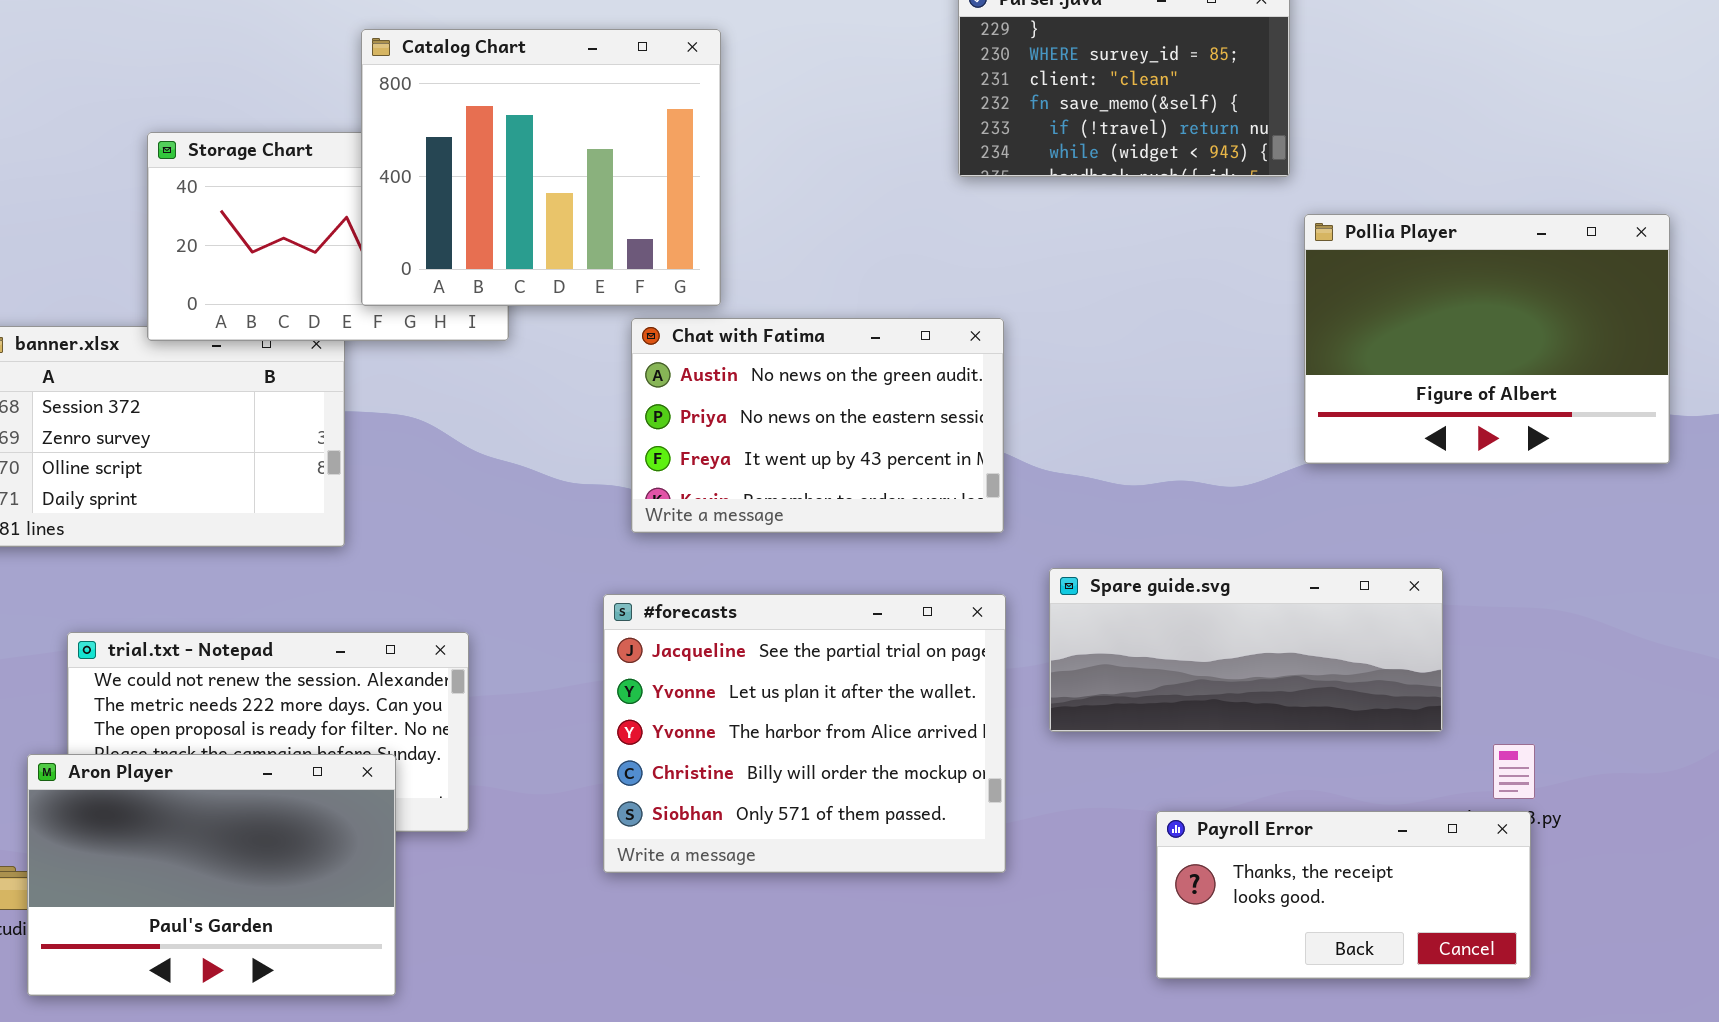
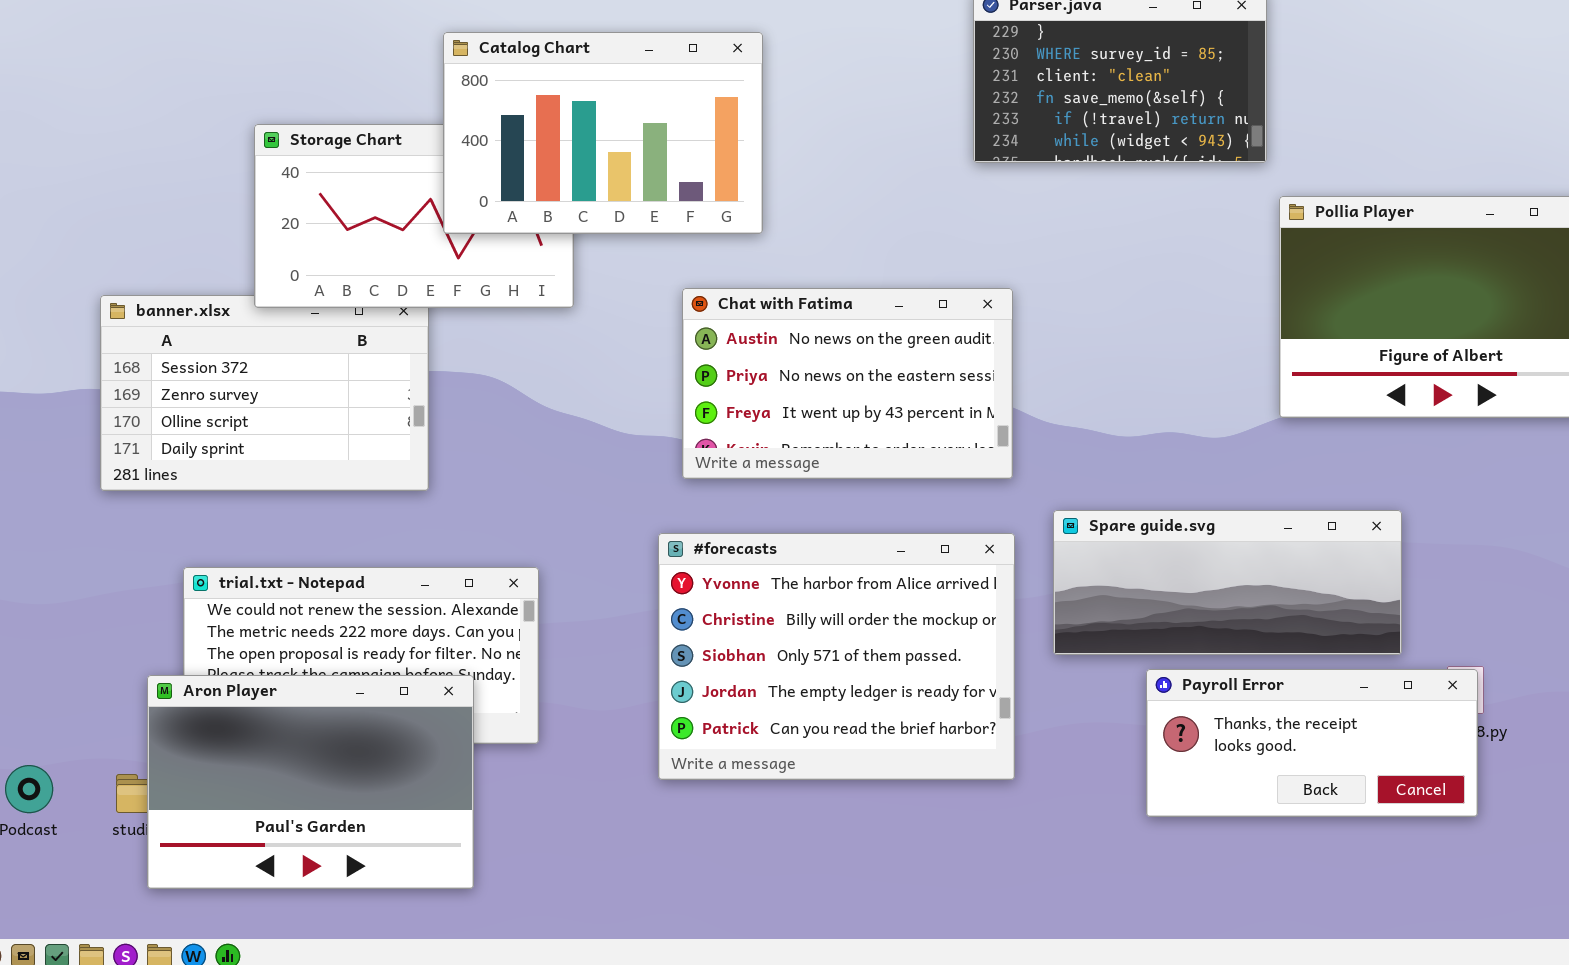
Catalog Chart: [361,29,721,306] -> [443,32,763,234], resized
#forecasts: [603,594,1006,873] -> [658,533,1015,780], scrolled down 2 rows
Payroll Error: [1156,811,1531,979] -> [1146,669,1478,817], moved

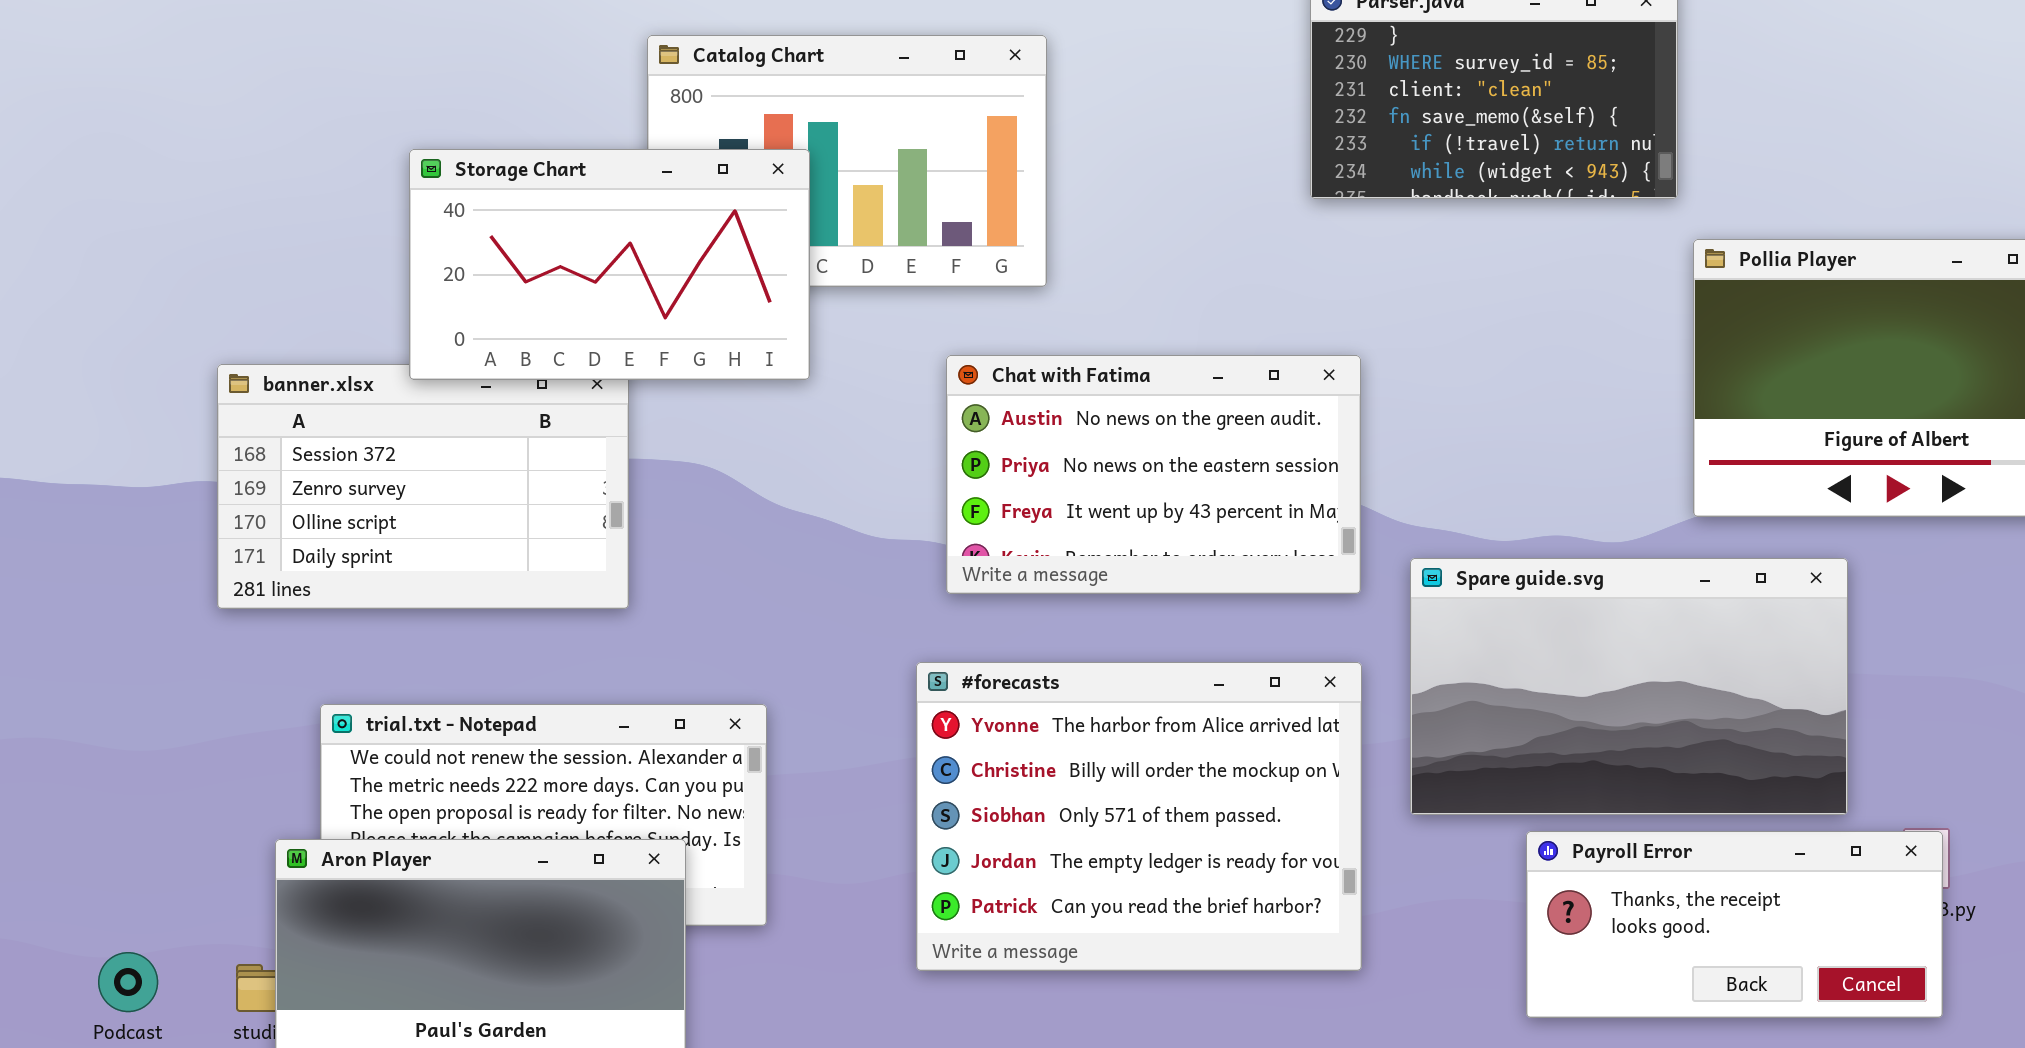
Storage Chart: [254,124,574,308] -> [409,149,810,380], raised
Spare guide.svg: [1053,510,1402,655] -> [1410,558,1848,815], resized

